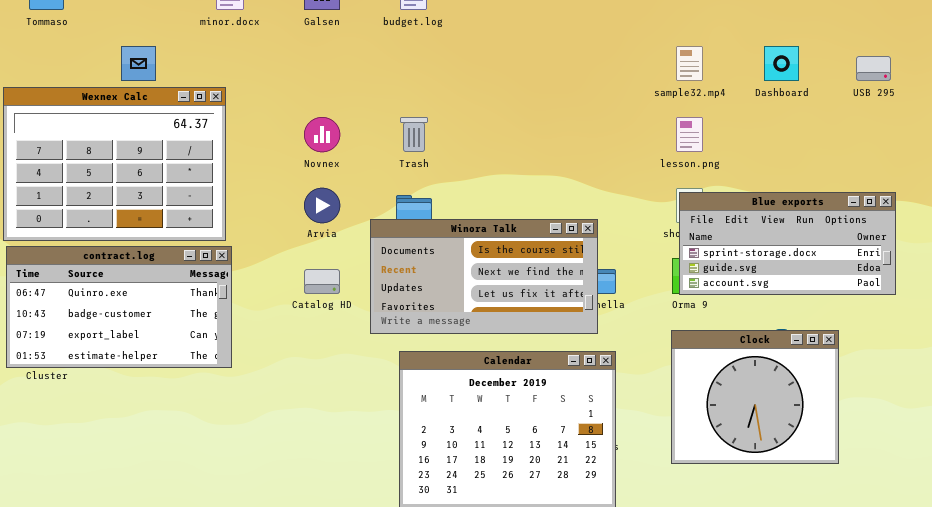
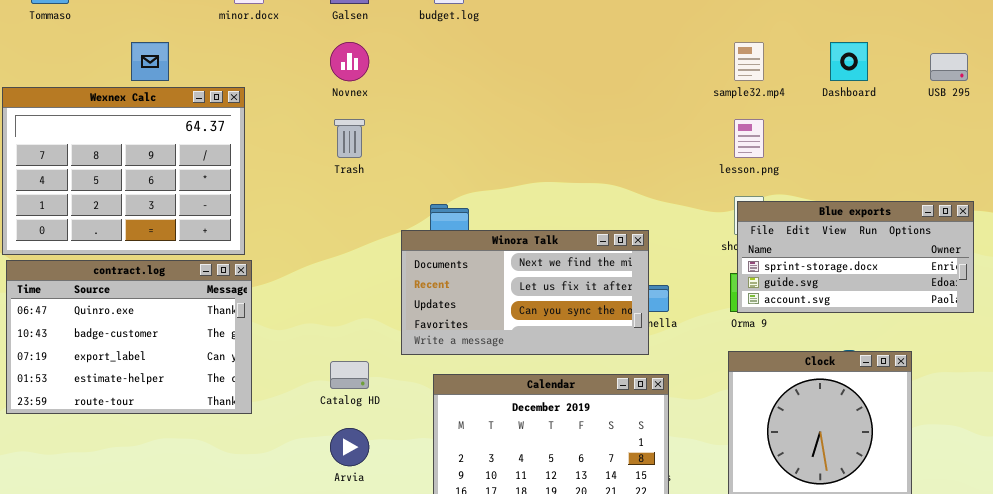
Novnex: [304,117,340,152] -> [330,42,369,81], moved
Trash: [400,117,428,152] -> [334,119,365,158], moved
Arvia: [304,188,340,223] -> [330,428,369,466], moved
Winora Talk: [370,219,598,334] -> [401,230,649,355], scrolled down 1 row
contract.log: [6,246,232,368] -> [6,260,252,414], resized
Catalog HD: [304,269,340,294] -> [330,361,369,389], moved

